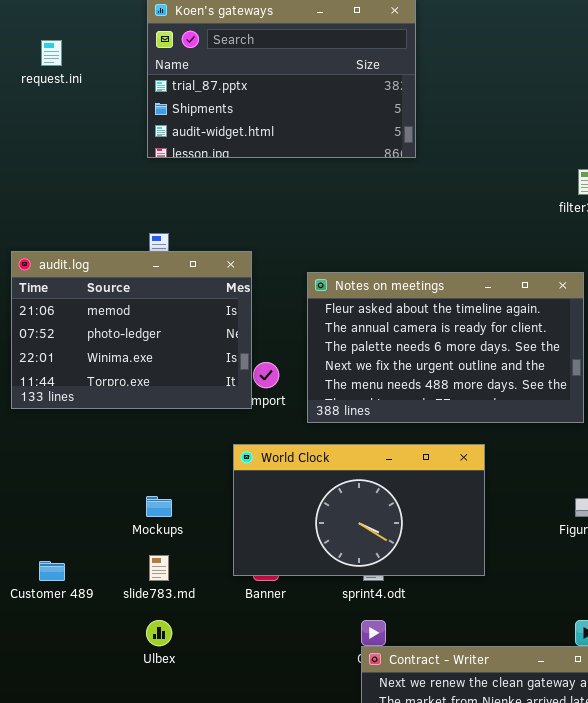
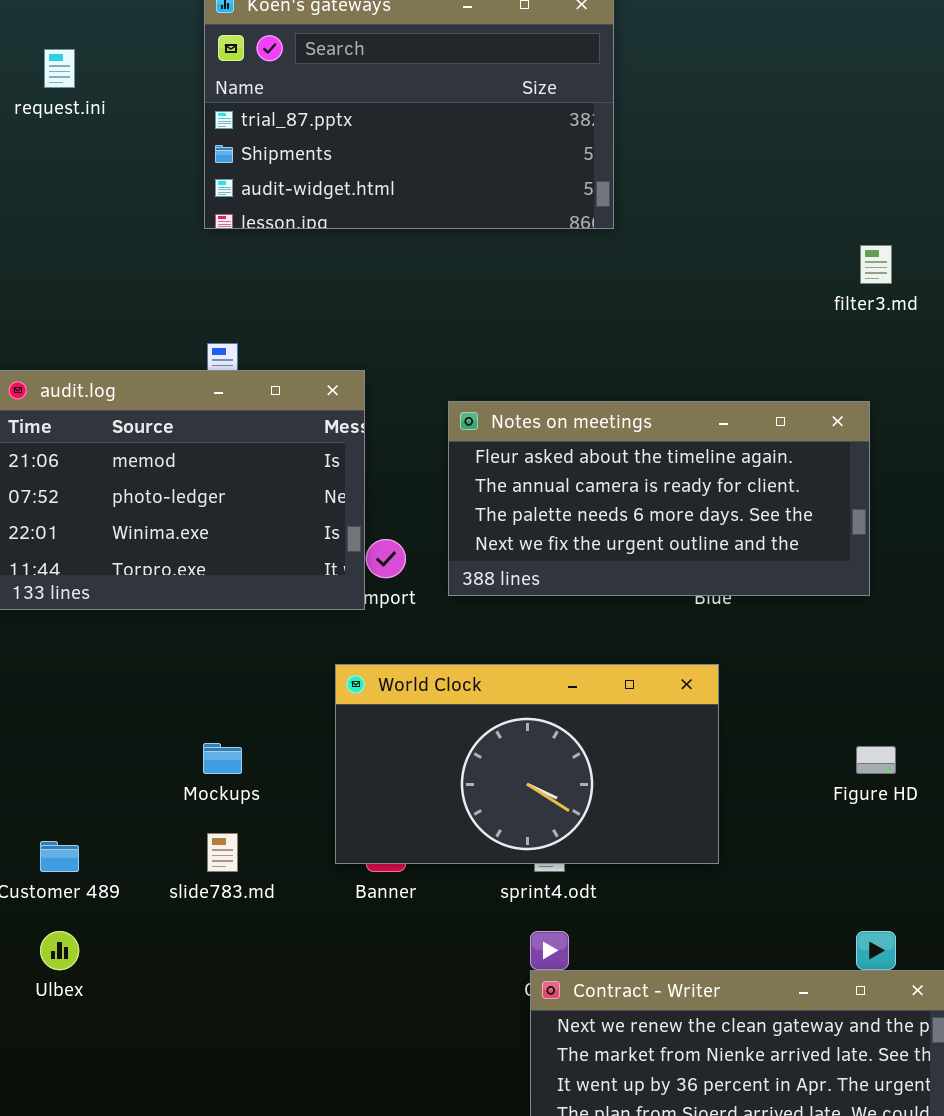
Notes on meetings: [307,272,584,423] -> [448,401,870,596], resized
Ulbex: [146,620,172,646] -> [40,931,79,970], moved

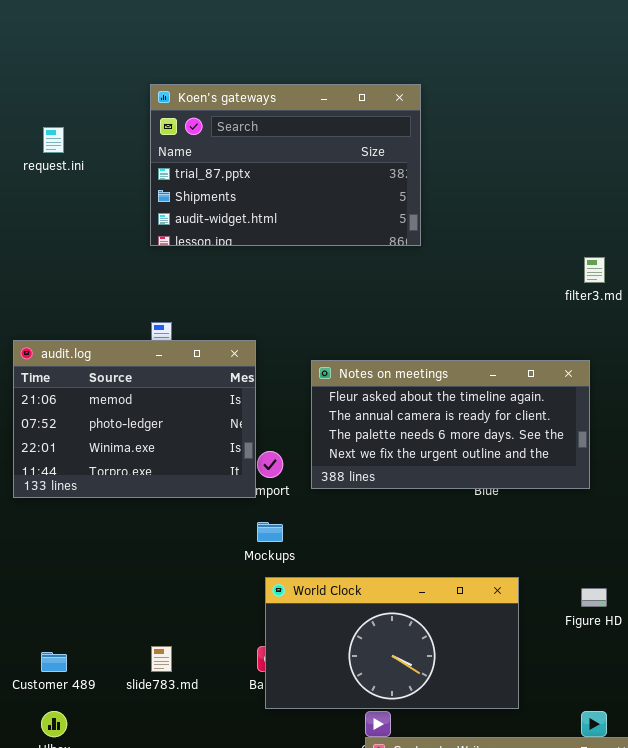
World Clock: [335,664,719,864] -> [265,577,519,709], moved
Mockups: [203,743,242,774] -> [257,522,283,542], moved

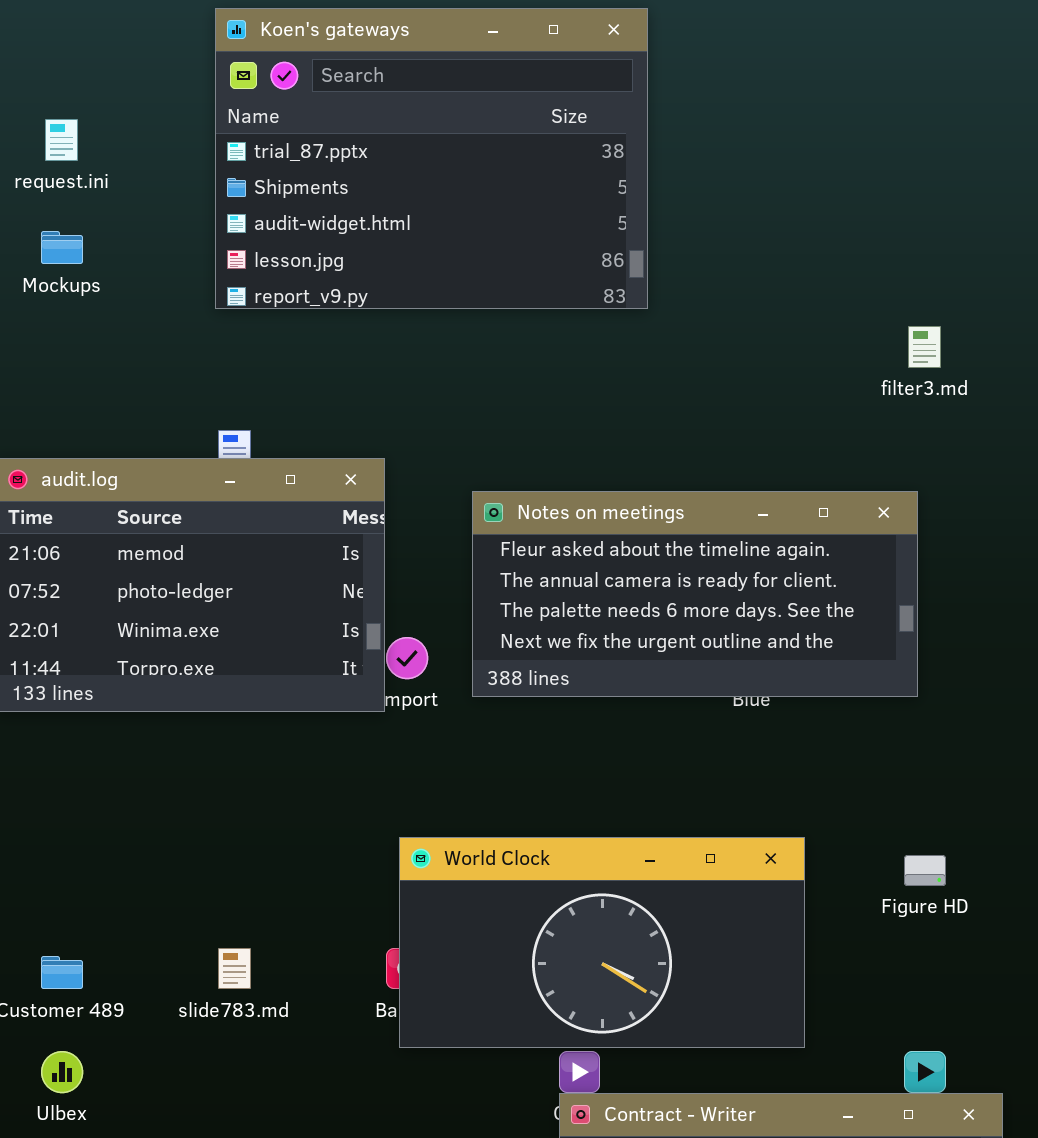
Koen's gateways: [150,84,421,246] -> [215,8,648,309], resized
Mockups: [257,522,283,542] -> [41,231,83,264], moved

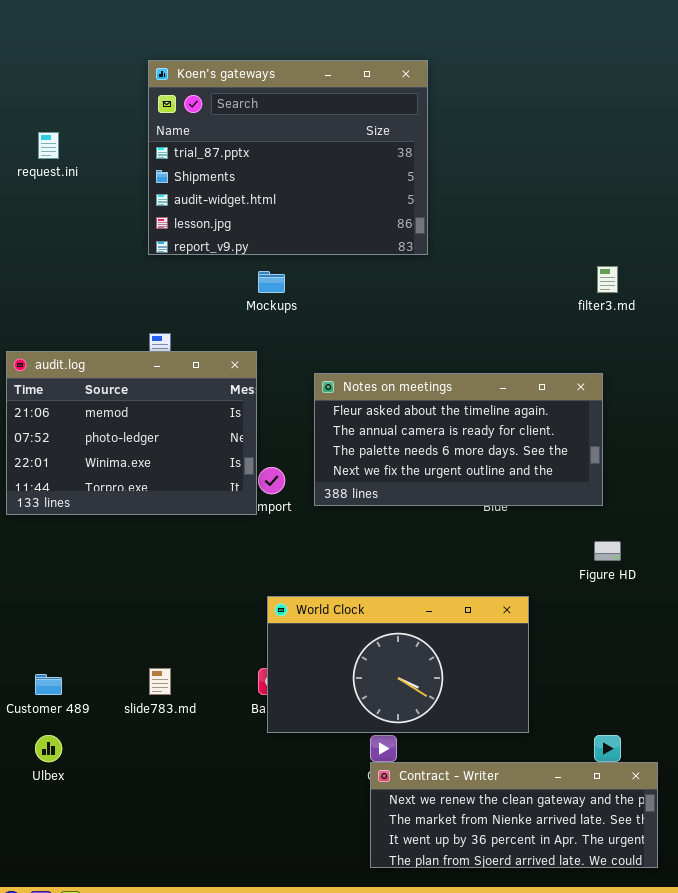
Mockups: [41,231,83,264] -> [258,271,285,293], moved
Figure HD: [904,855,946,886] -> [594,541,621,561], moved

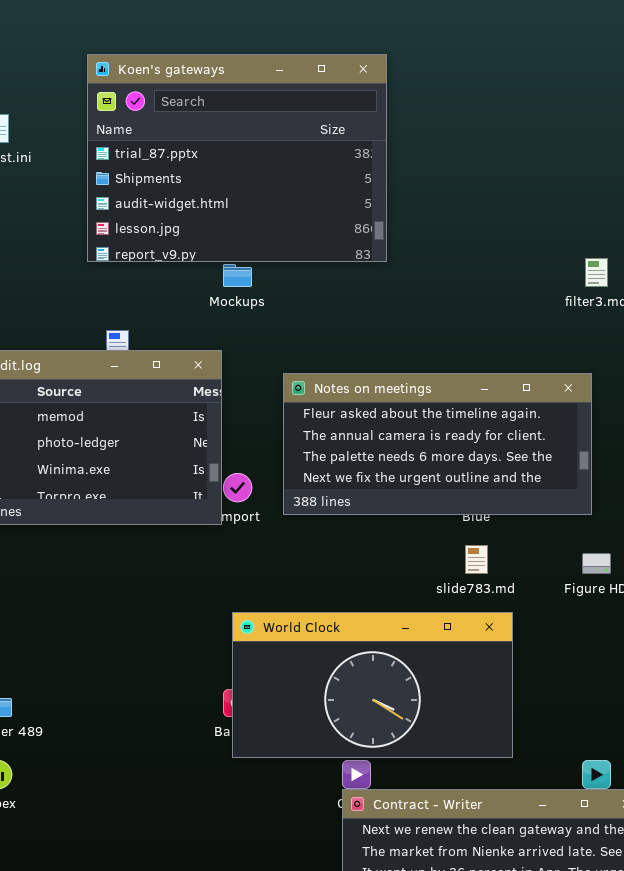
Koen's gateways: [148,60,428,255] -> [87,54,387,262], moved
slide783.md: [149,668,171,695] -> [465,545,488,574], moved

